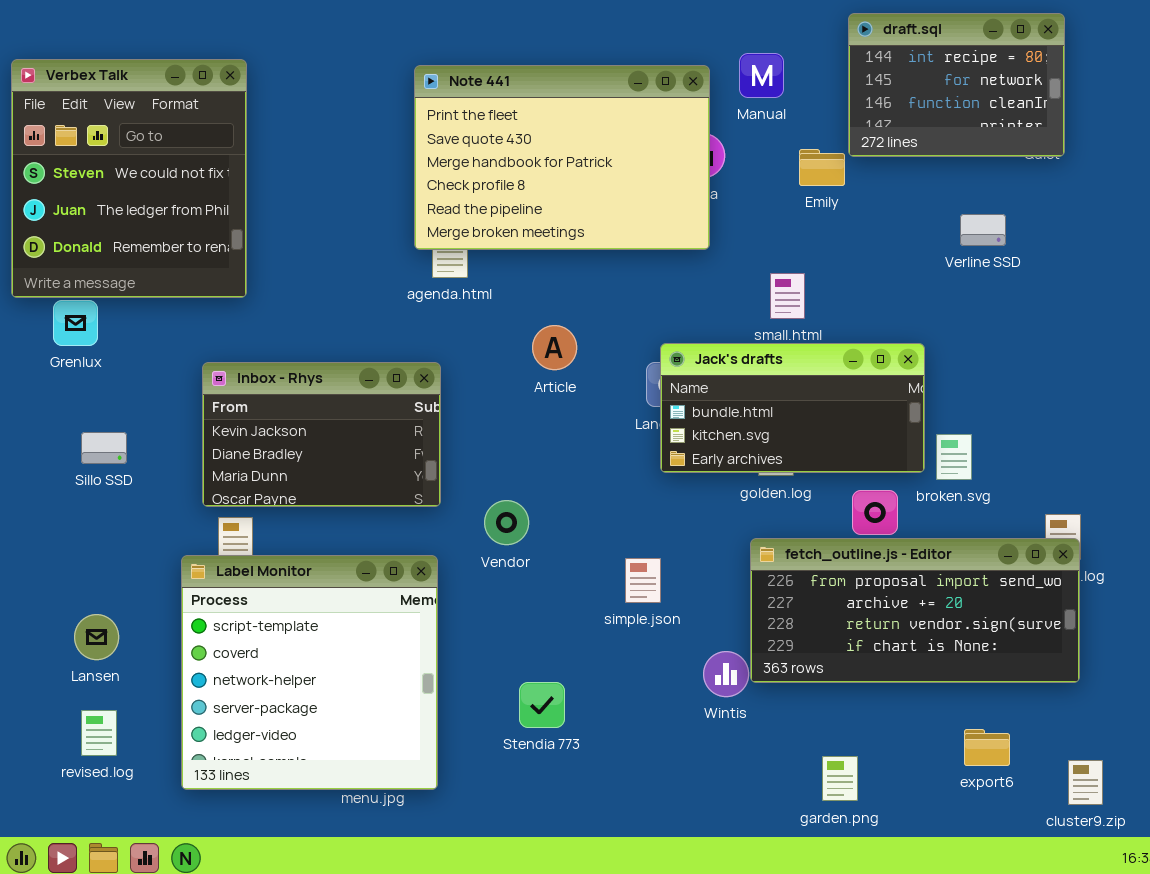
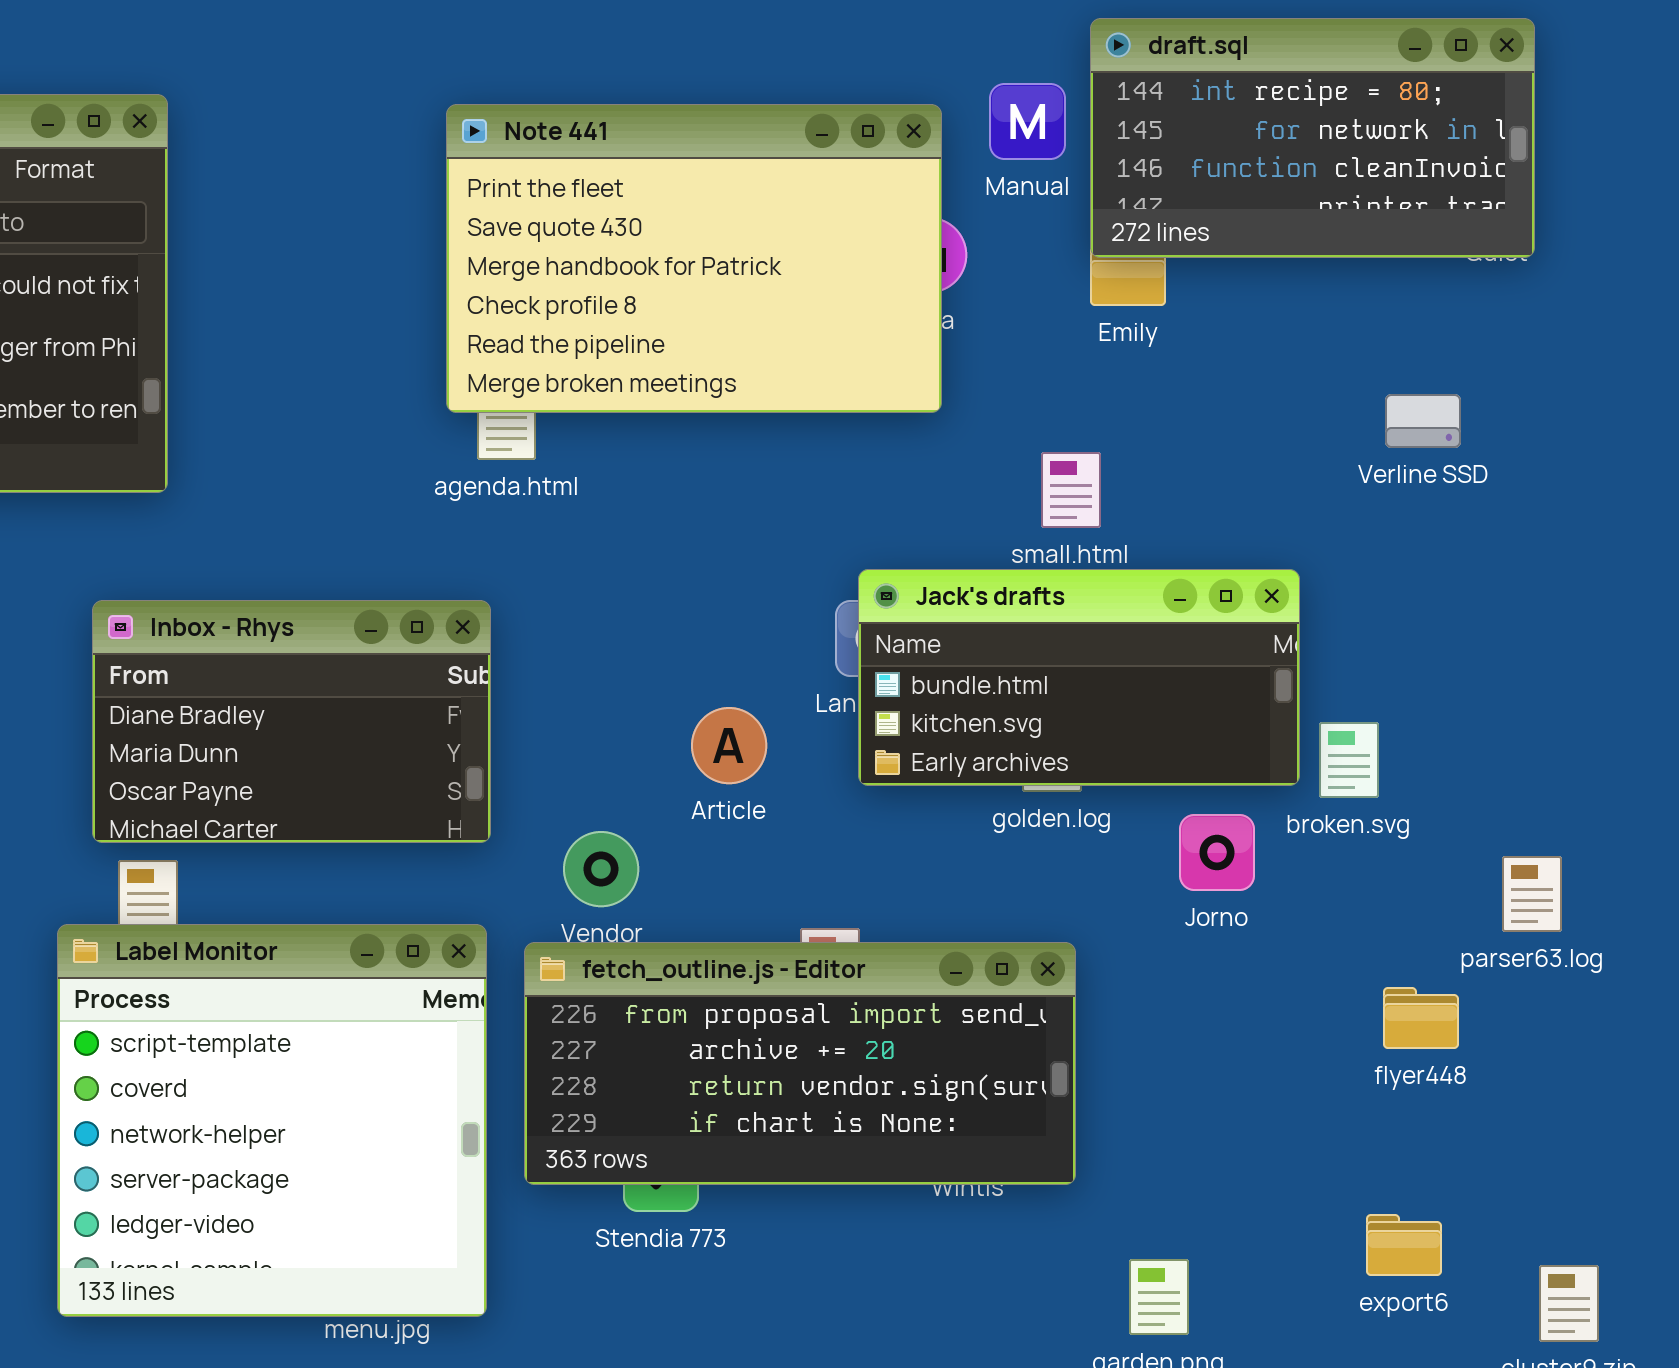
draft.sql: [848,13,1065,157] -> [1090,18,1535,258], resized
Verline SSD: [960,214,1006,246] -> [1385,394,1461,448], moved
Article: [532,325,577,370] -> [691,707,767,784], moved
Inbox - Rhys: [202,362,441,507] -> [92,600,491,843], scrolled down 1 row
fetch_outline.js - Editor: [750,538,1080,683] -> [524,942,1076,1185], moved

